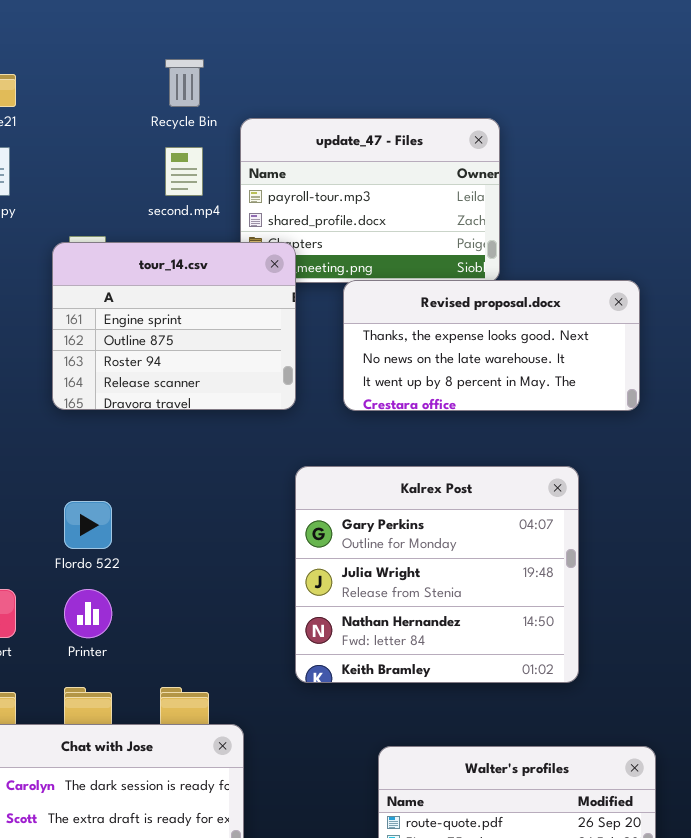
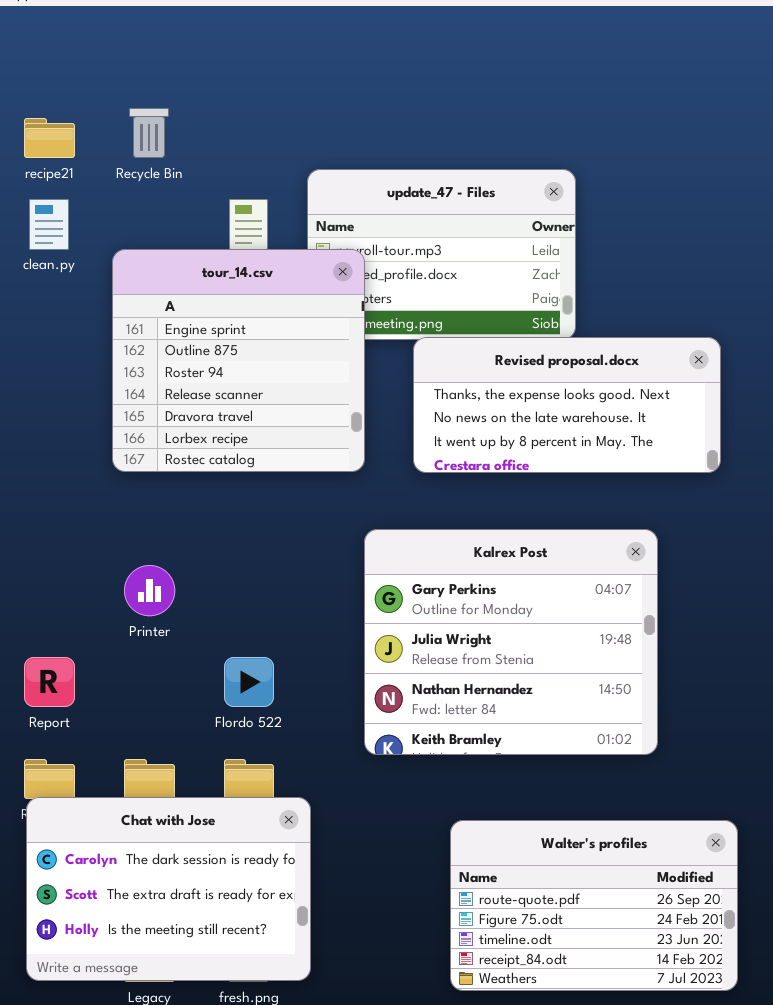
Recycle Bin: [165,59,204,107] -> [129,108,169,158], moved
tour_14.csv: [52,242,296,410] -> [112,249,365,472], resized
Flordo 522: [64,501,112,549] -> [224,657,274,707], moved
Printer: [64,589,112,638] -> [124,565,175,616], moved

